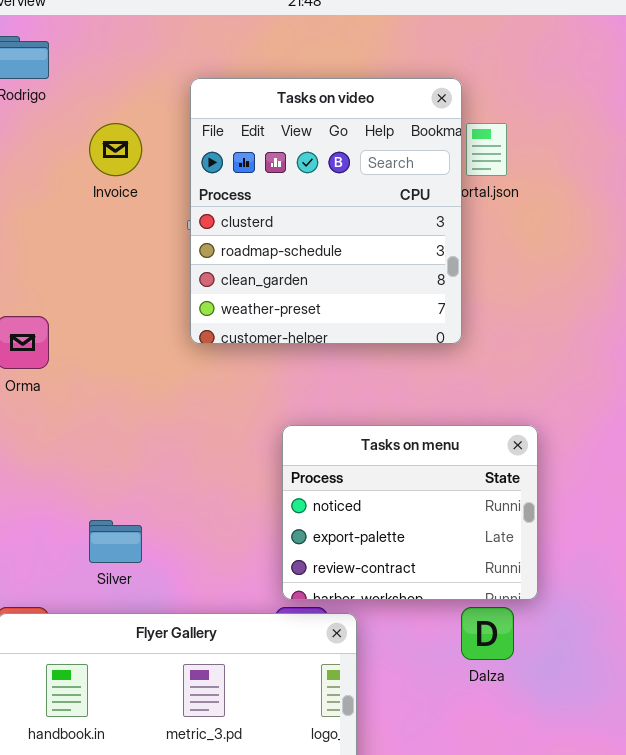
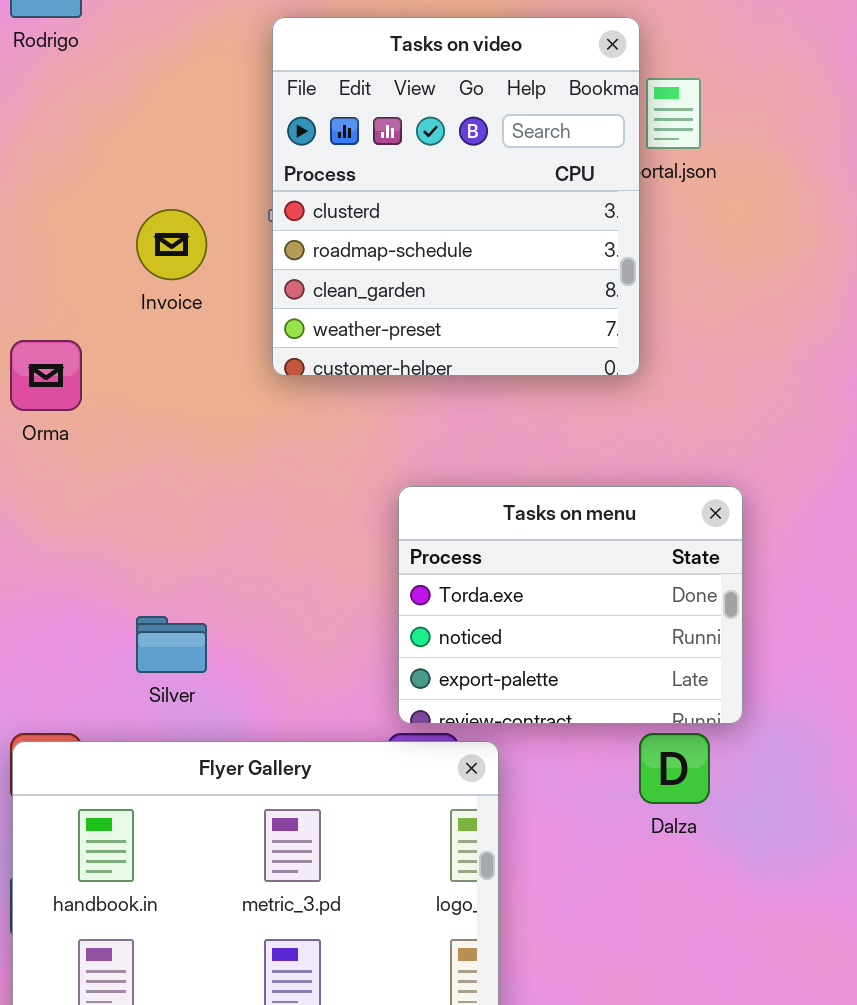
Invoice: [89,123,142,176] -> [136,209,207,280], moved
Tasks on menu: [282,425,538,600] -> [398,486,743,724], scrolled up 1 row

